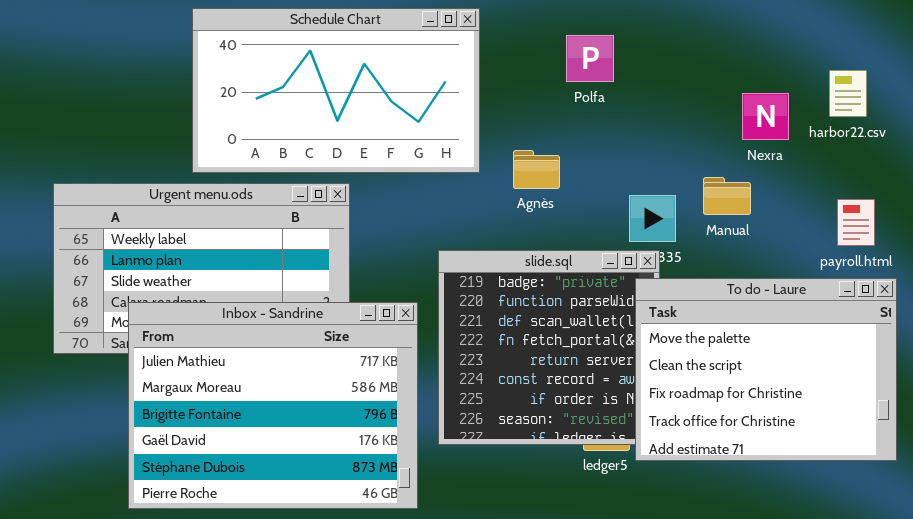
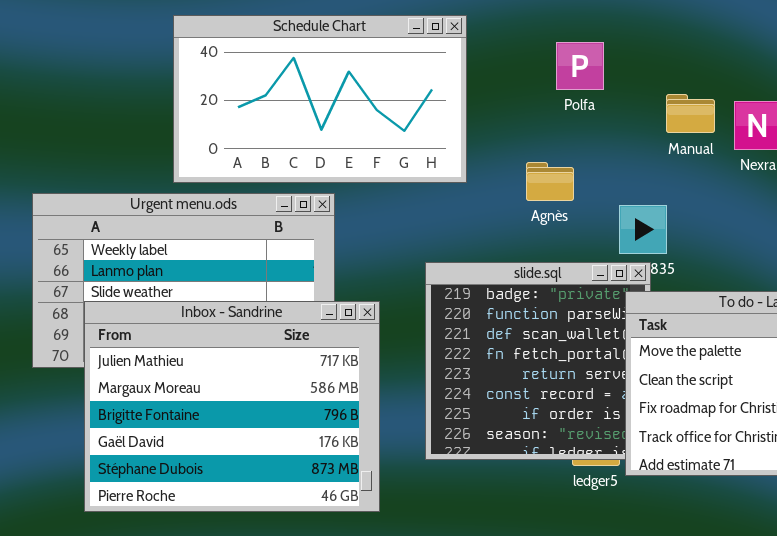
Agnès: [513,150,560,189] -> [526,162,574,201], moved
Manual: [703,177,751,215] -> [666,94,715,133], moved
Inbox - Sandrine: [128,302,418,509] -> [84,301,380,512], moved

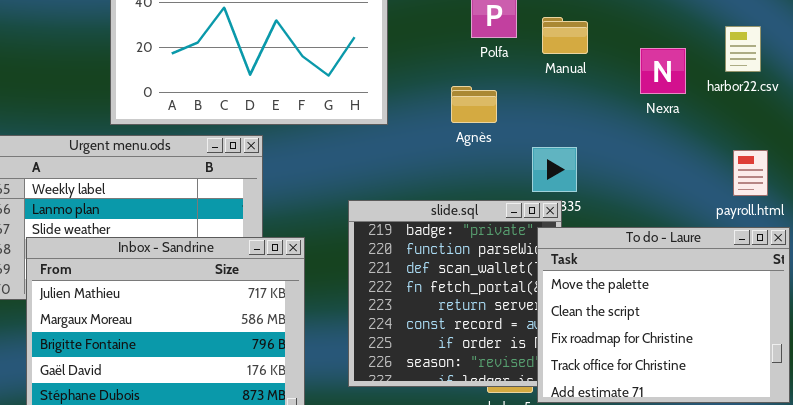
Manual: [666,94,715,133] -> [542,17,588,54], moved
Agnès: [526,162,574,201] -> [451,86,497,123], moved

